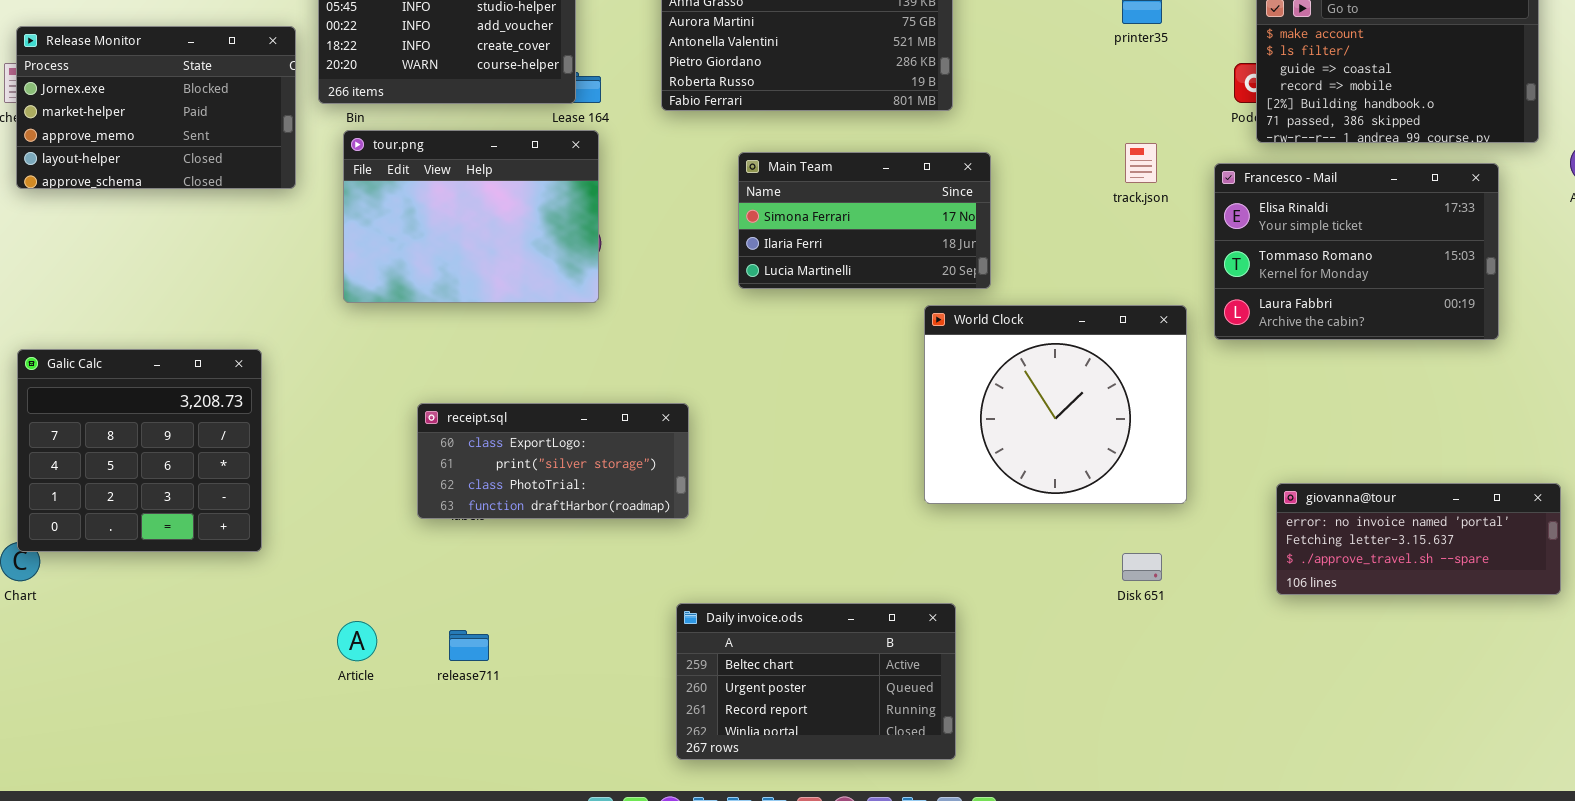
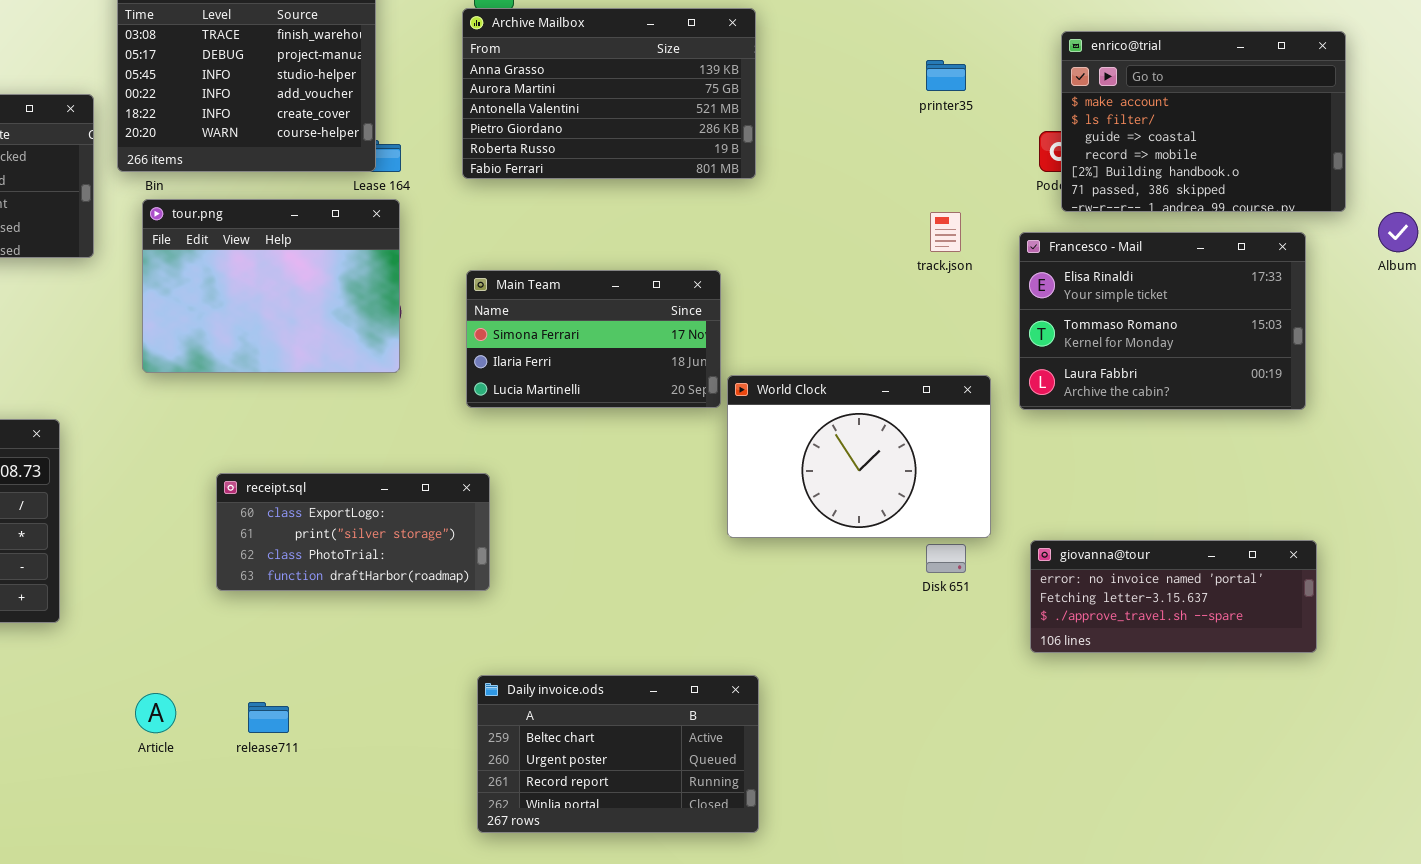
Main Team: [738,152,991,289] -> [466,270,721,408], moved
World Clock: [924,305,1187,504] -> [727,375,991,538], resized
giovanna@tour: [1276,483,1561,595] -> [1030,540,1317,653], moved
Disk 651: [1122,553,1162,581] -> [926,544,966,573], moved

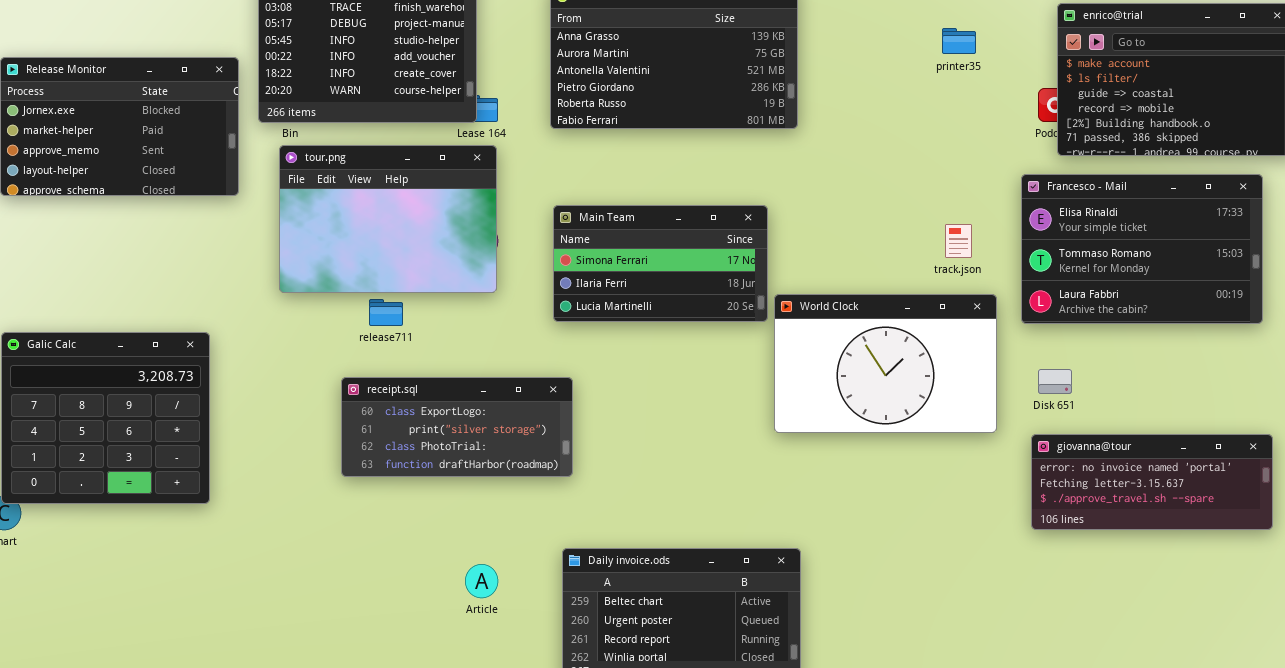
track.json: [930,212,961,252] -> [945,224,972,258], moved
Disk 651: [926,544,966,573] -> [1038,369,1072,394], moved
Article: [135,693,176,733] -> [465,564,498,598], moved
release711: [248,702,289,733] -> [369,299,403,326], moved

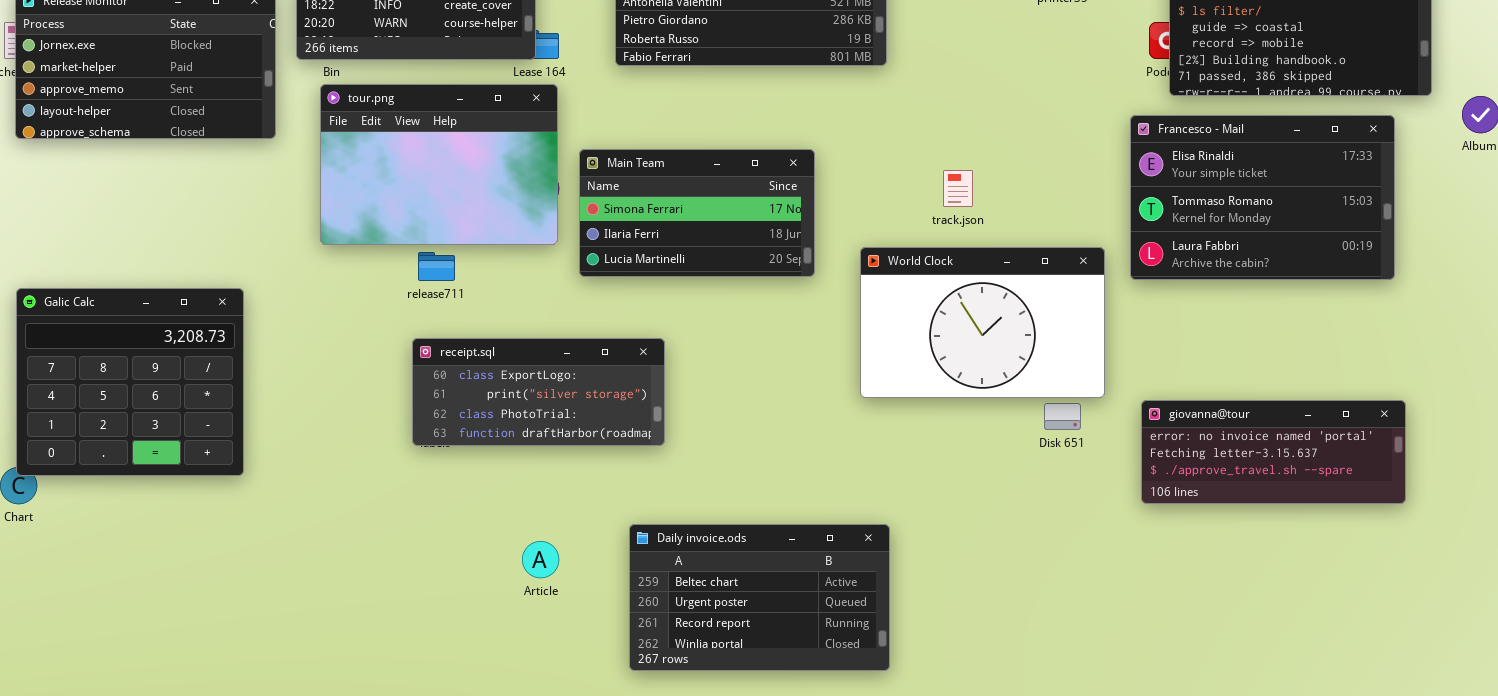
Main Team: [553,205,768,322] -> [579,149,815,277], moved
track.json: [945,224,972,258] -> [943,170,973,207], moved
Disk 651: [1038,369,1072,394] -> [1044,403,1081,430], moved
receipt.sql: [341,377,573,477] -> [412,338,665,446], moved

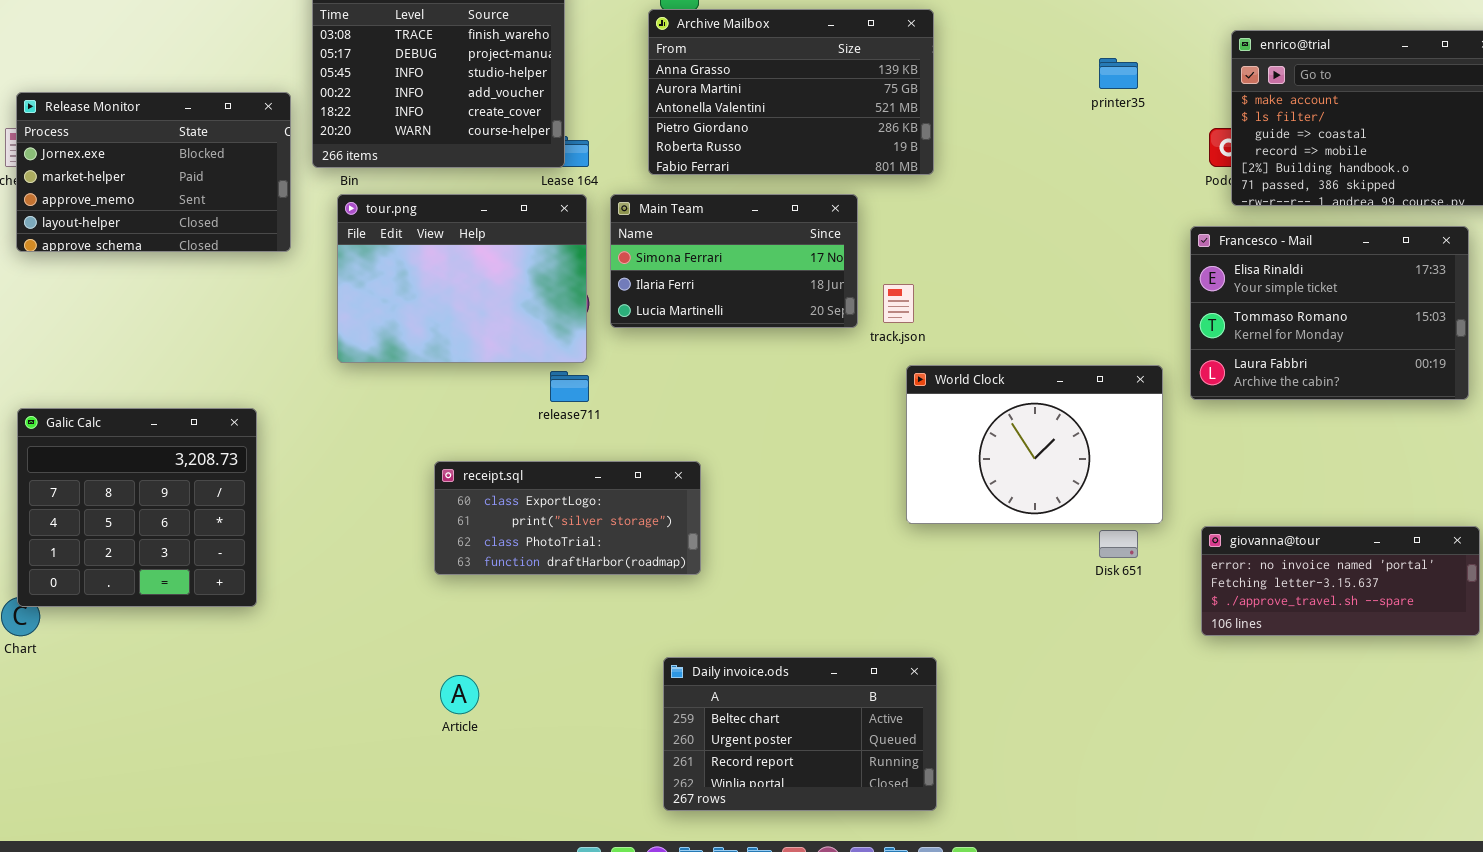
Main Team: [579,149,815,277] -> [610,194,858,328], moved
track.json: [943,170,973,207] -> [883,284,914,323], moved
release711: [418,252,455,281] -> [550,371,589,402], moved
Article: [522,541,559,578] -> [440,675,479,714], moved

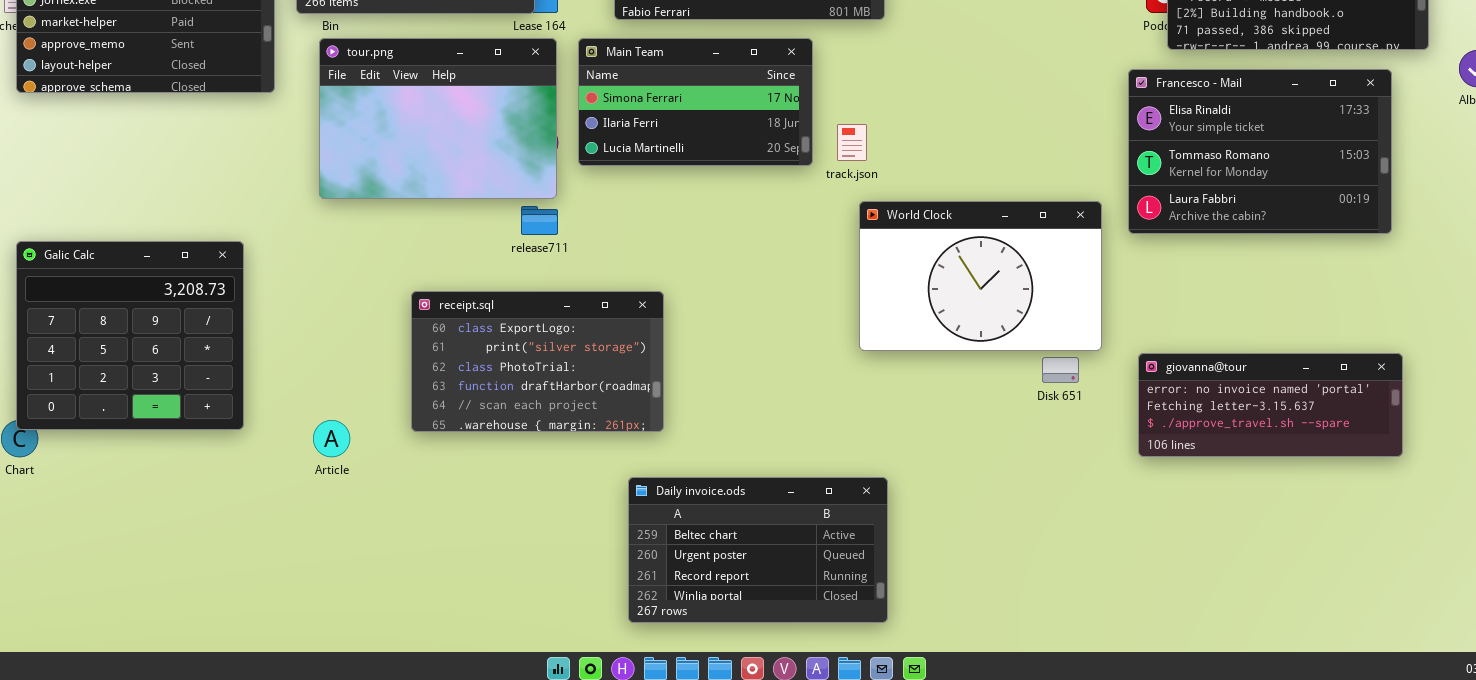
receipt.sql: [434,461,701,575] -> [411,291,664,432], resized
Article: [440,675,479,714] -> [313,420,350,457], moved

